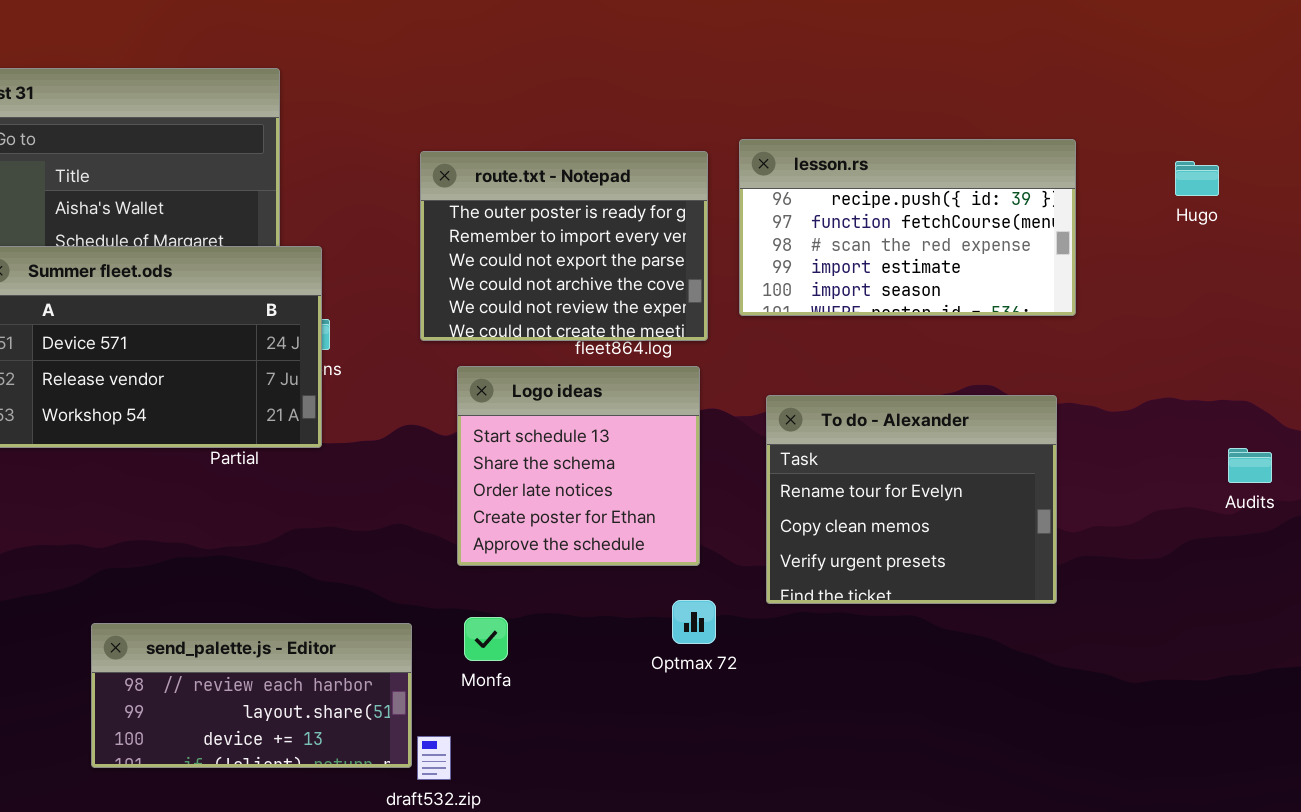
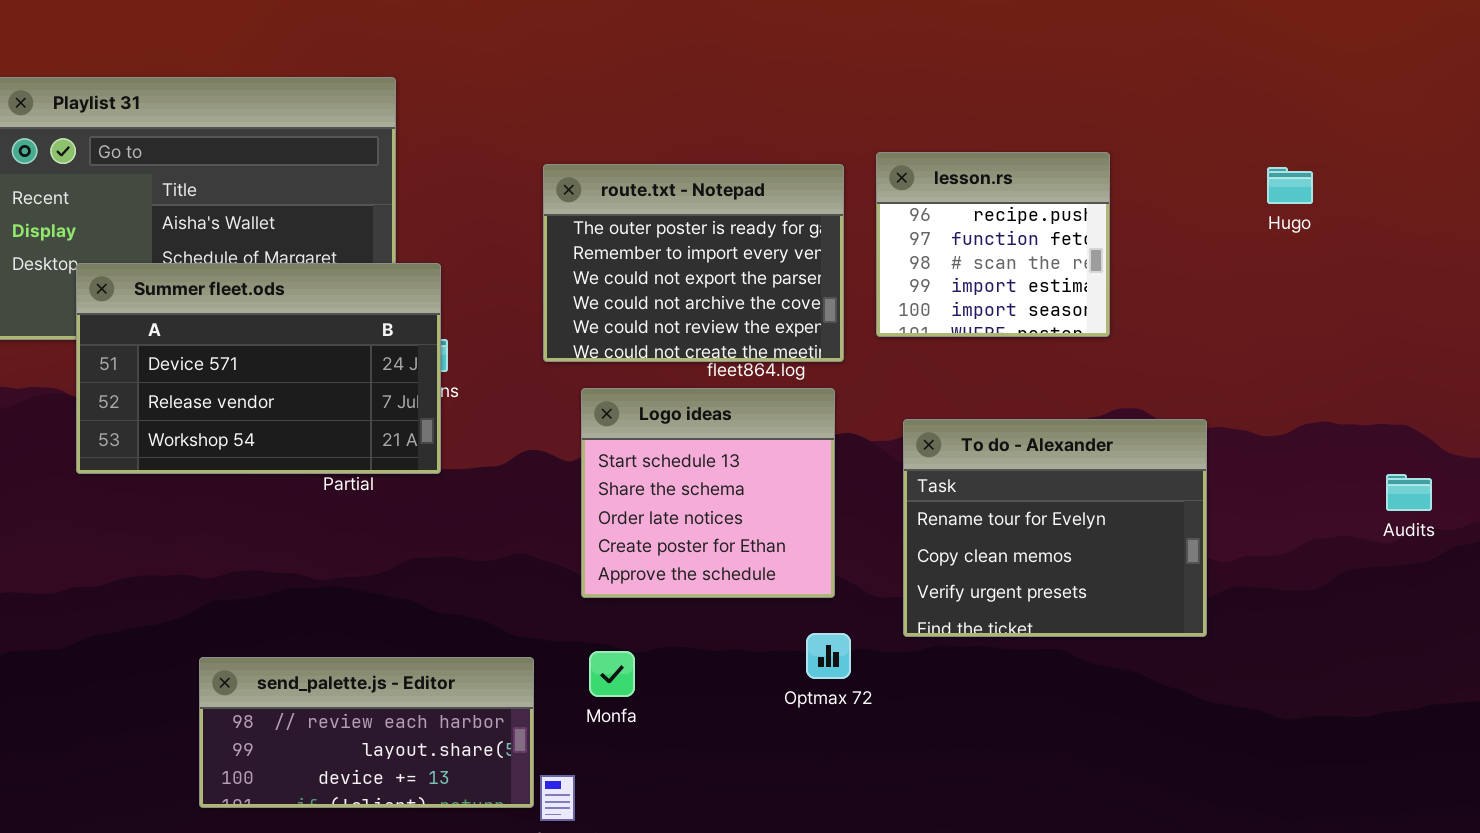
lesson.rs: [739,139,1076,316] -> [876,152,1110,337], resized
Hugo: [1175,161,1219,196] -> [1267,167,1313,204], moved

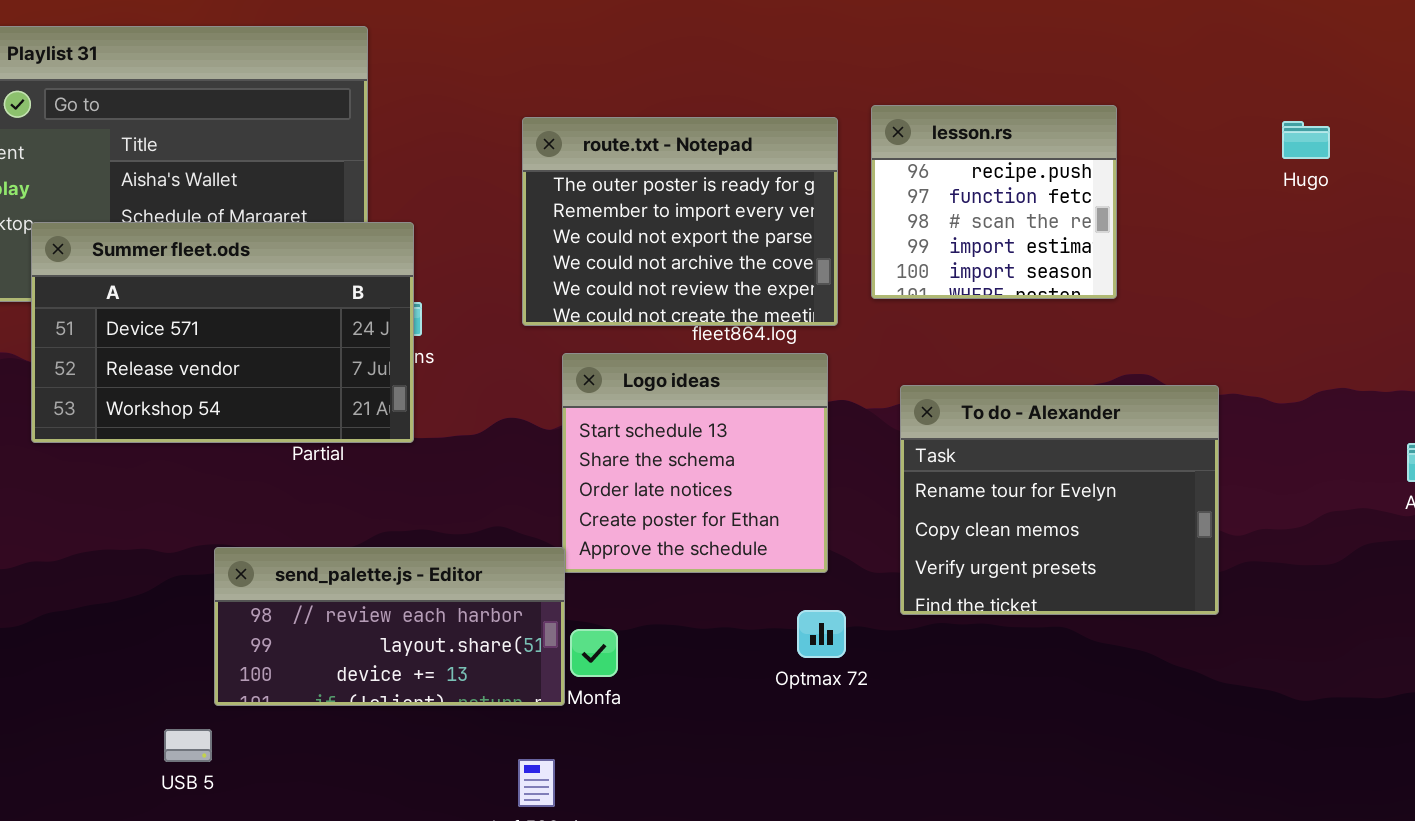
send_palette.js - Editor: [199,657,534,808] -> [214,547,565,706], moved

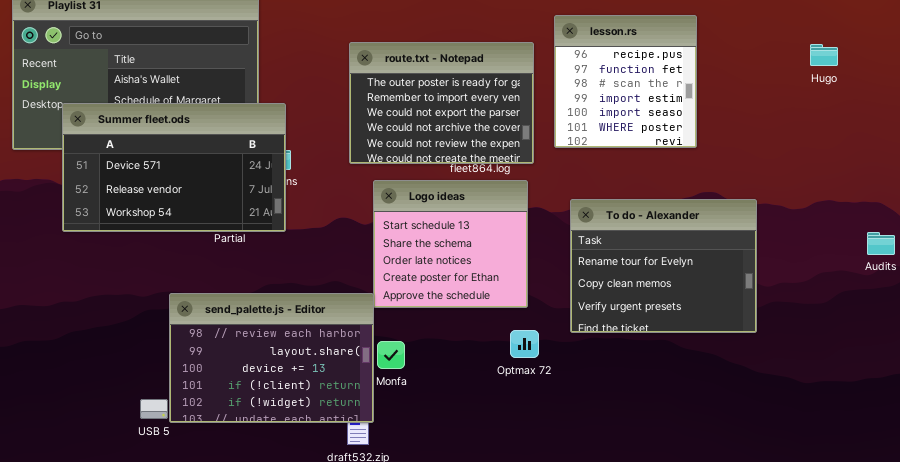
lesson.rs: [871,105,1117,299] -> [554,15,697,148], resized
Hugo: [1282,121,1330,159] -> [810,44,838,66], moved
send_palette.js - Editor: [214,547,565,706] -> [169,293,374,423], resized

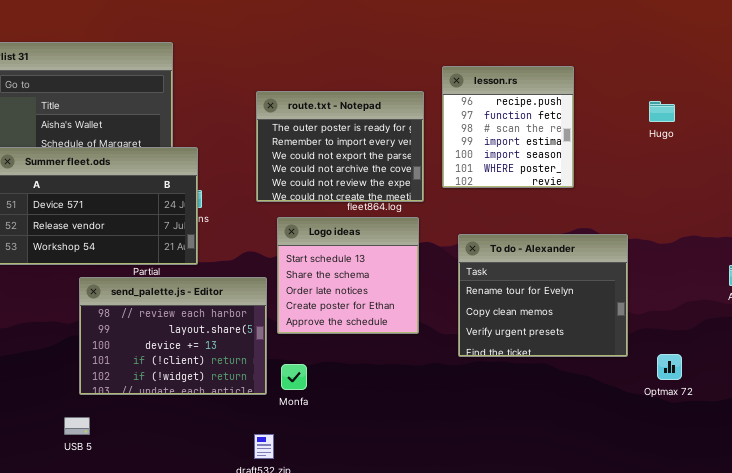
Hugo: [810,44,838,66] -> [649,101,675,122], moved
send_palette.js - Editor: [169,293,374,423] -> [79,277,267,395], moved
Optmax 72: [510,330,539,358] -> [657,354,682,380], moved

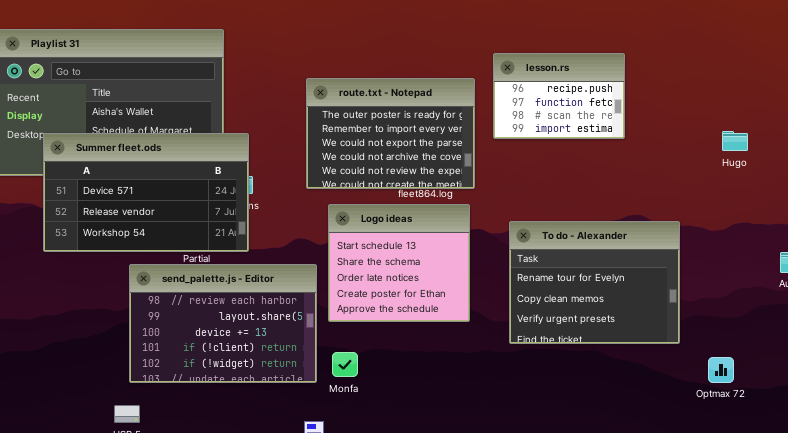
lesson.rs: [442,66,574,188] -> [493,53,625,139], resized
Hugo: [649,101,675,122] -> [722,131,748,151], moved
Optmax 72: [657,354,682,380] -> [708,357,734,383], moved

